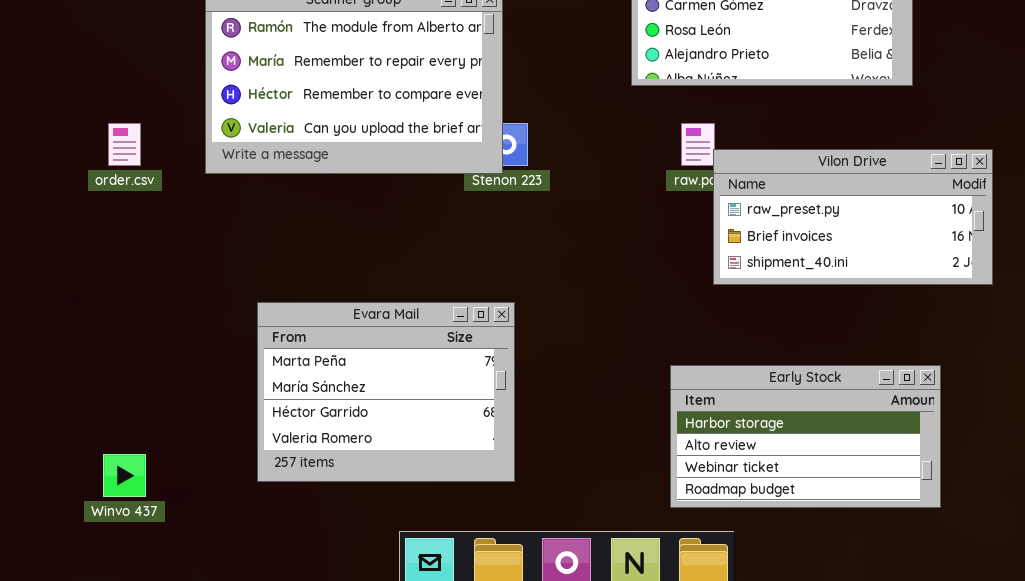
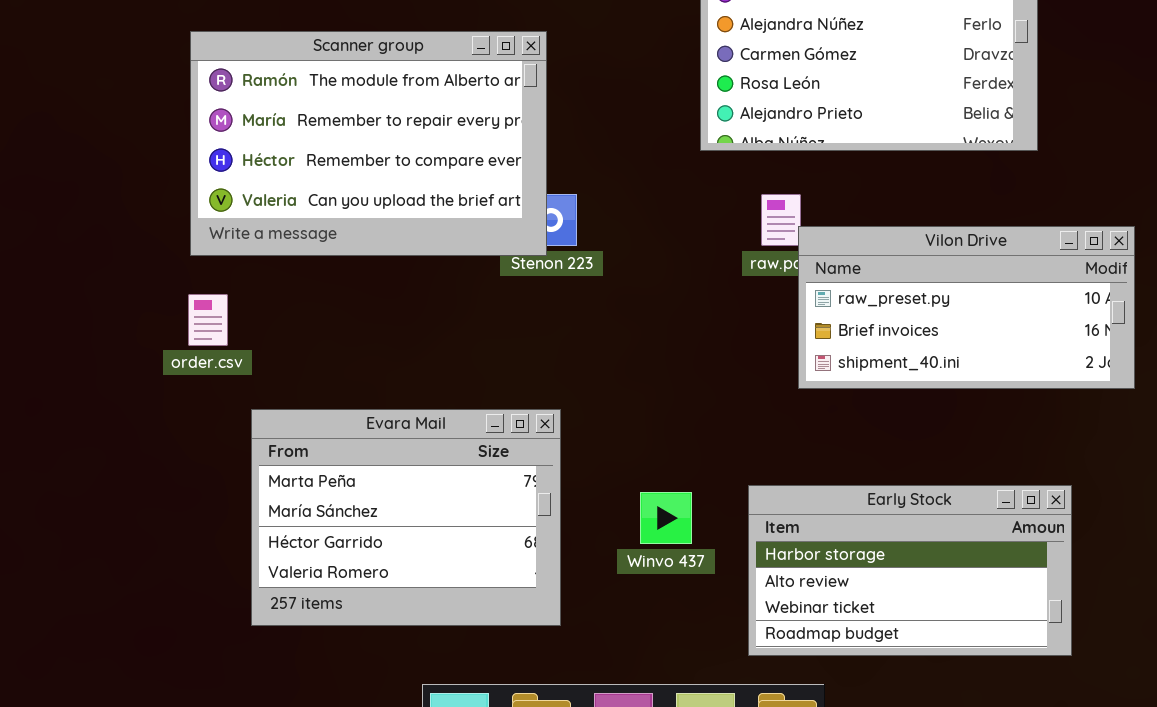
order.csv: [108,123,141,166] -> [188,294,228,346], moved
Winvo 437: [103,454,146,497] -> [640,492,692,544], moved

